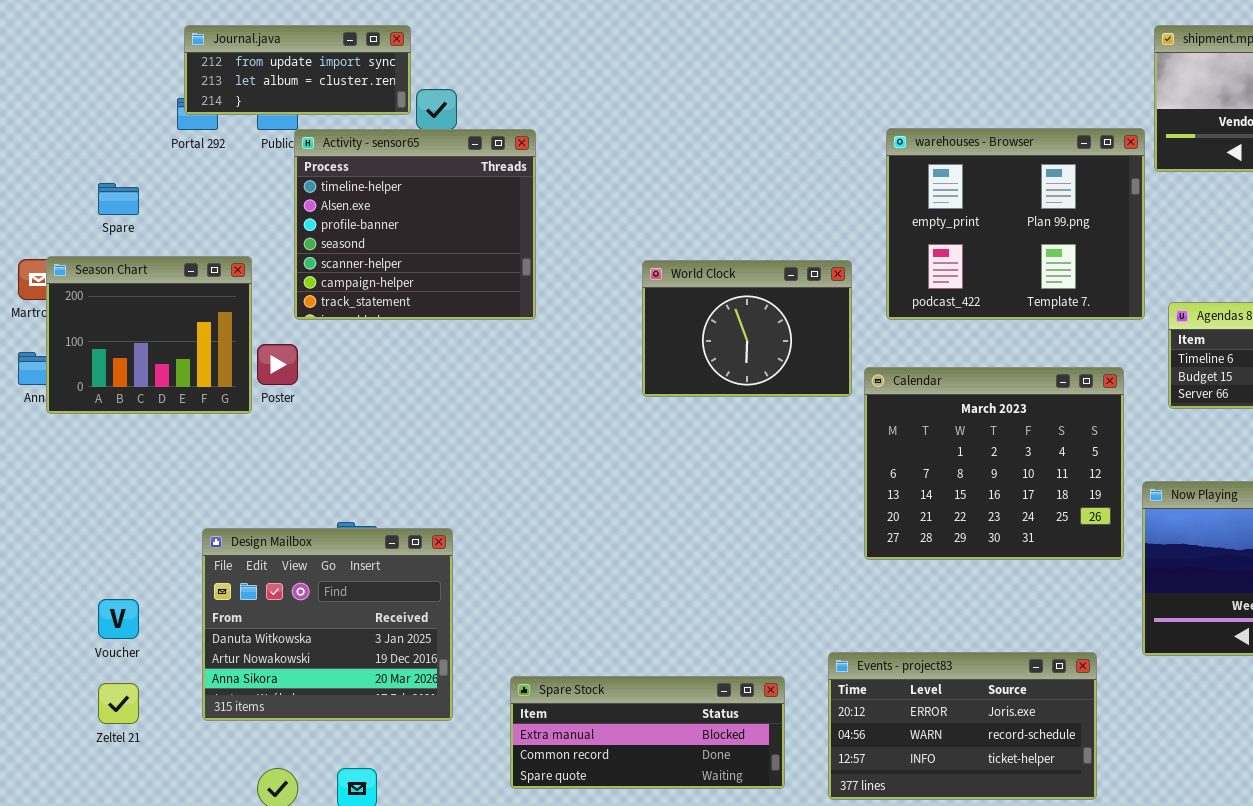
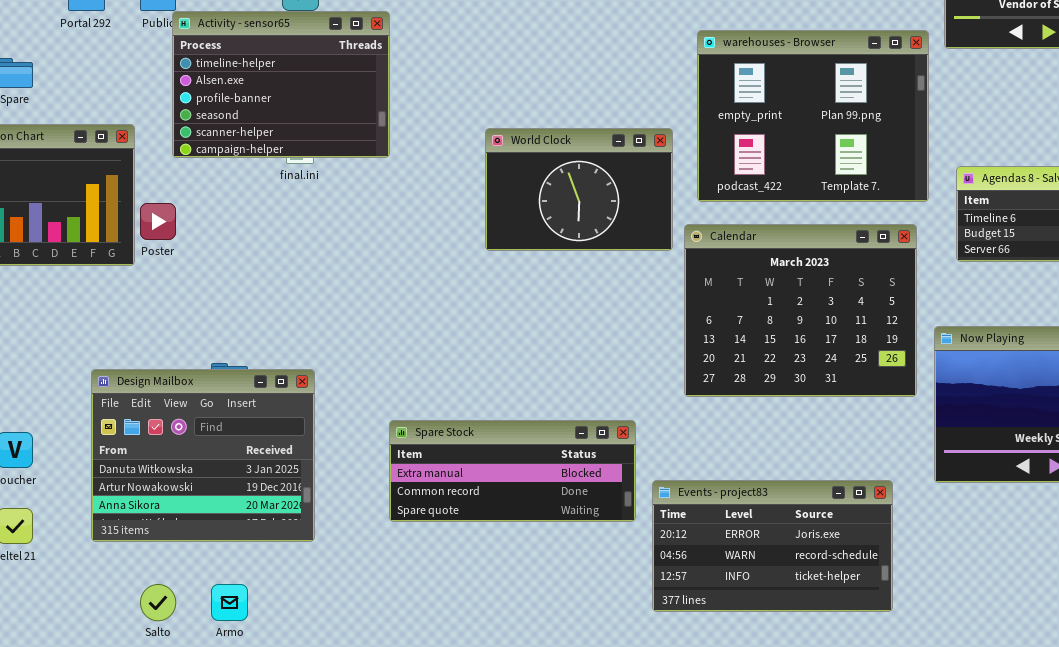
warehouses - Browser: [886,128,1145,320] -> [697,30,929,202], moved
Activity - sensor65: [294,129,536,320] -> [172,11,390,158], resized
Spare Stock: [510,676,785,789] -> [389,420,636,522], moved

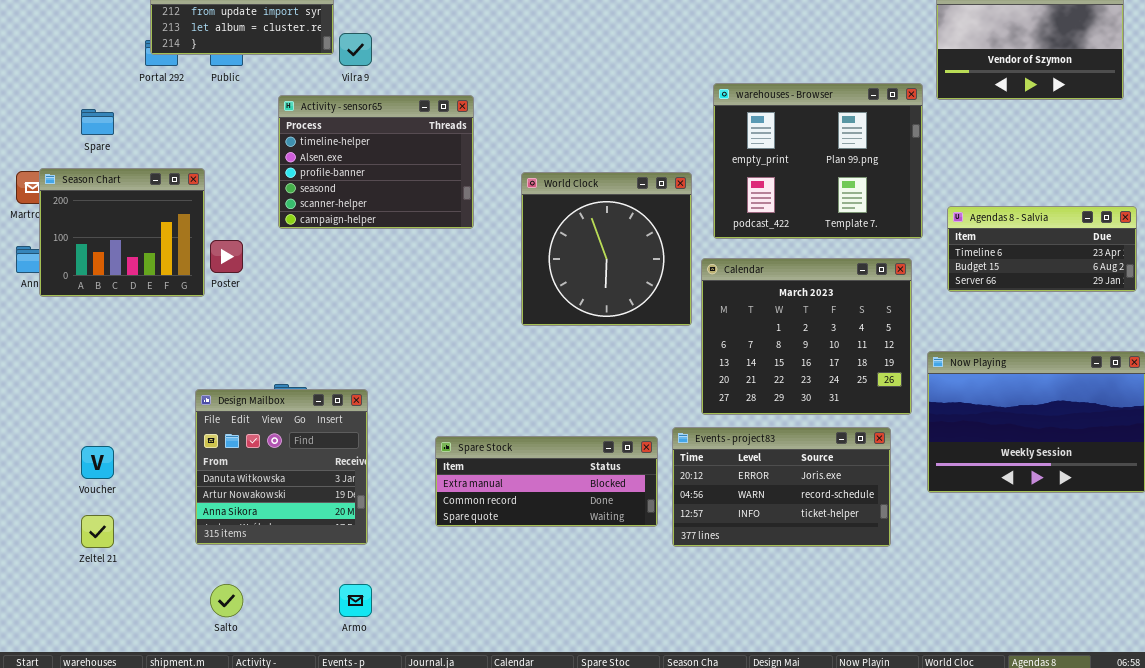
Activity - sensor65: [172,11,390,158] -> [278,95,474,229], moved
World Clock: [485,128,673,251] -> [521,172,692,326], resized
Design Mailbox: [91,369,315,542] -> [195,389,368,545], resized
Events - project83: [652,480,893,612] -> [672,427,891,547], moved
Armo: [211,584,248,621] -> [339,584,372,617], moved

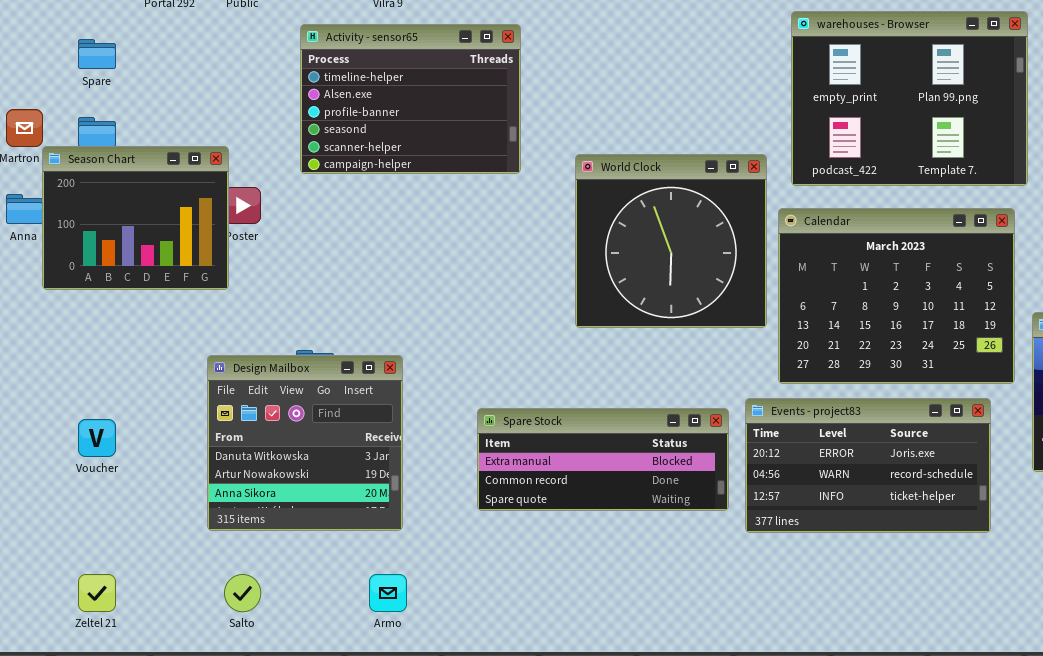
Season Chart: [39,168,205,297] -> [42,146,229,290], moved
World Clock: [521,172,692,326] -> [575,154,767,328], moved
Zeltel 21: [81,515,114,548] -> [78,574,116,612], moved

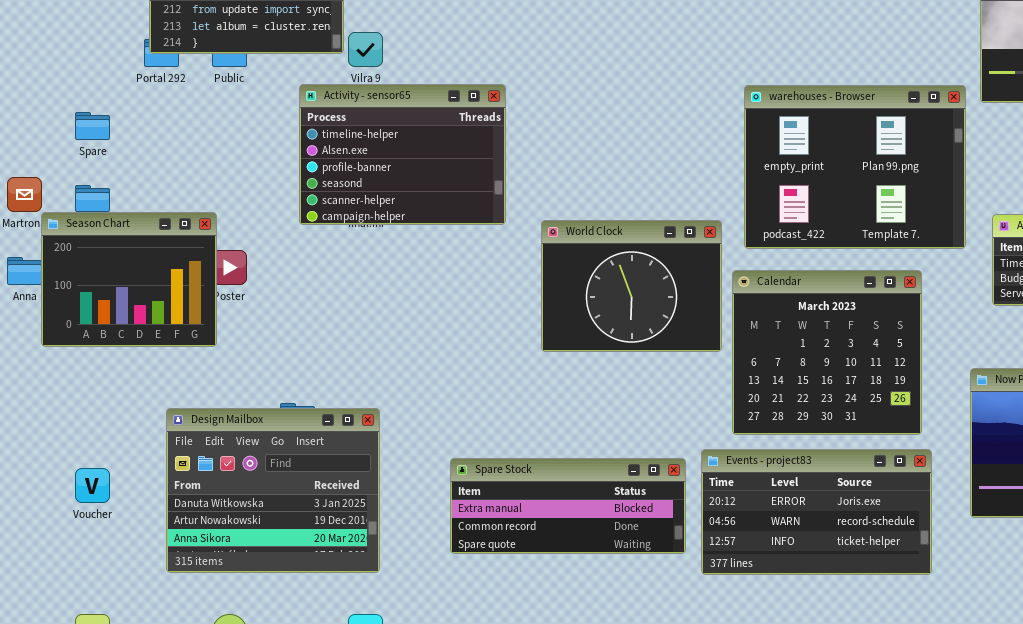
Activity - sensor65: [300,24,521,174] -> [299,84,506,225], moved
World Clock: [575,154,767,328] -> [541,220,722,352], resized
Calendar: [778,208,1015,384] -> [732,270,922,435], resized
Design Mailbox: [207,355,403,531] -> [166,408,380,573], resized

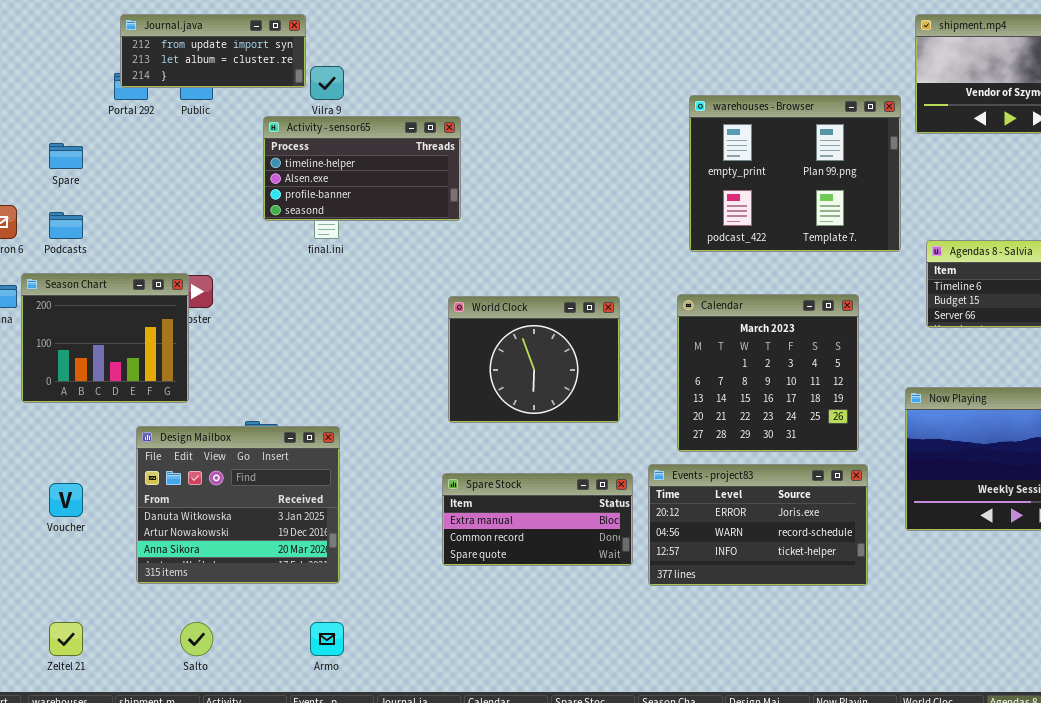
Activity - sensor65: [299,84,506,225] -> [263,116,461,221], resized
warehouses - Browser: [744,85,966,249] -> [689,95,901,252], moved
Season Chart: [41,212,217,347] -> [21,273,189,403], moved
World Clock: [541,220,722,352] -> [448,296,620,423], moved
Spare Stock: [450,458,686,554] -> [442,473,633,566], resized

